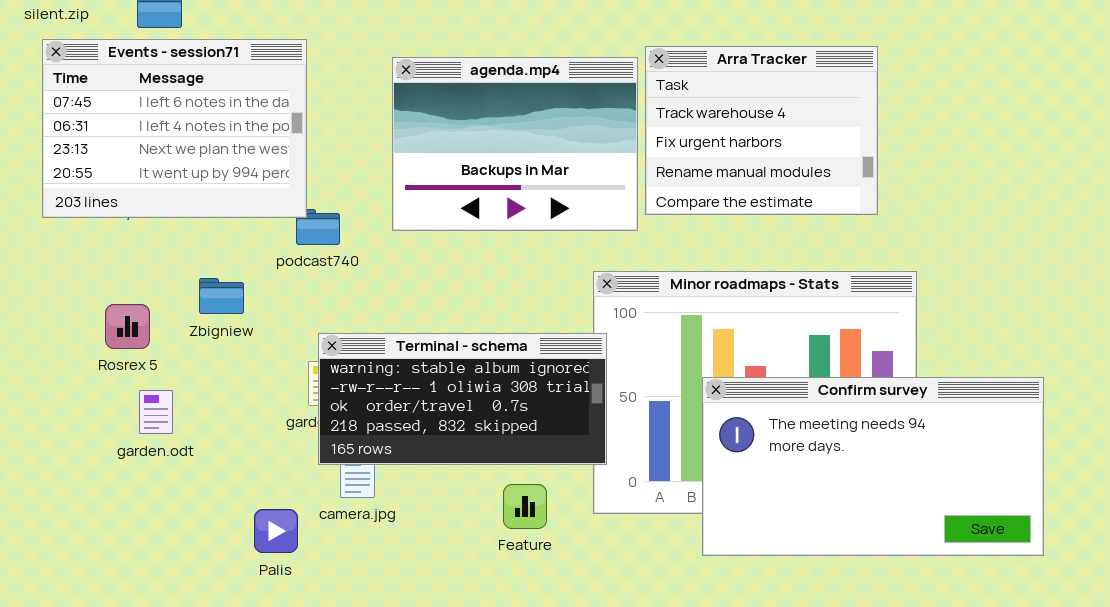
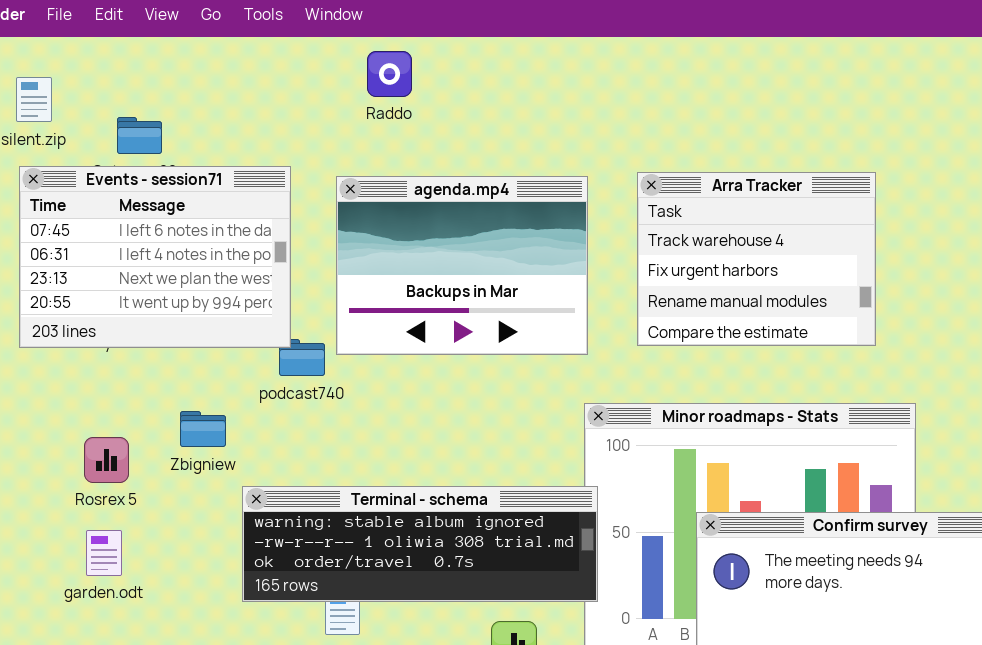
agenda.mp4: [392,57,638,231] -> [336,176,588,355], moved
Terminal - schema: [318,333,607,465] -> [242,486,598,602], resized
garden.odt: [139,390,173,434] -> [86,530,122,576], moved

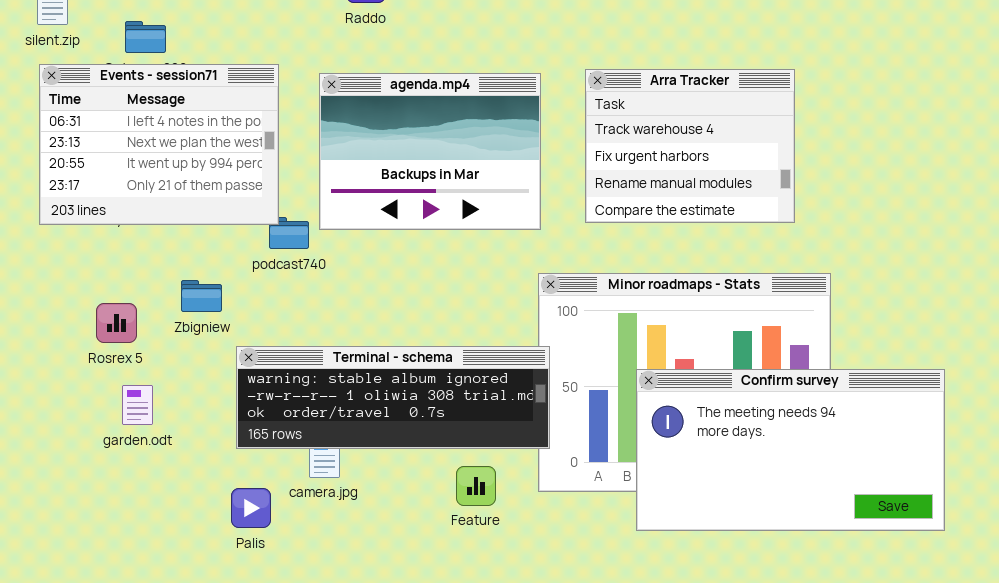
Events - session71: [19,166,291,348] -> [39,64,279,225], scrolled down 1 row
garden.odt: [86,530,122,576] -> [122,385,153,425], moved

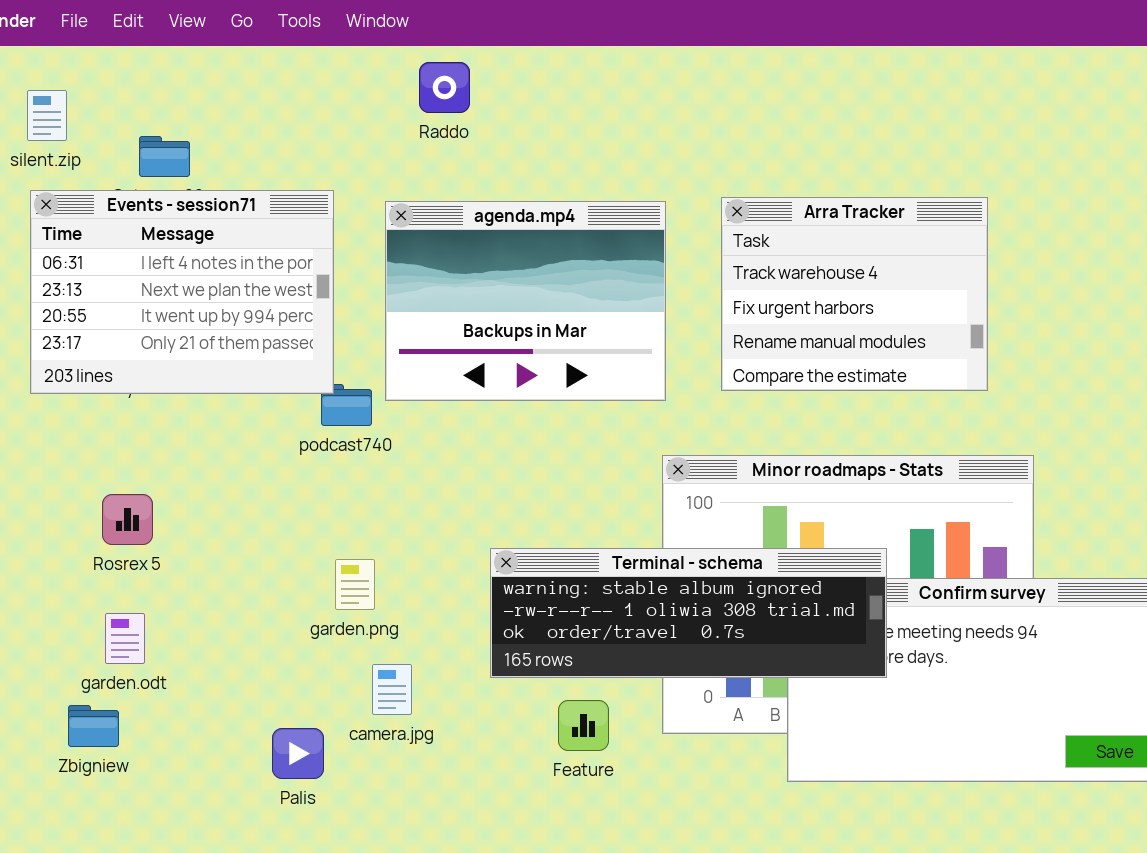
Zbigniew: [181,280,222,312] -> [68,705,119,747], moved
Terminal - schema: [236,346,550,449] -> [490,548,887,678], moved
garden.odt: [122,385,153,425] -> [105,613,145,664], moved

